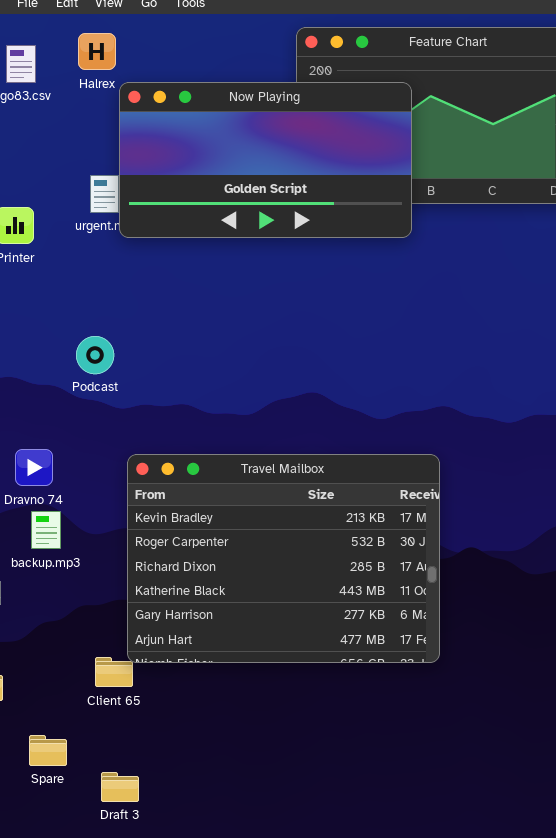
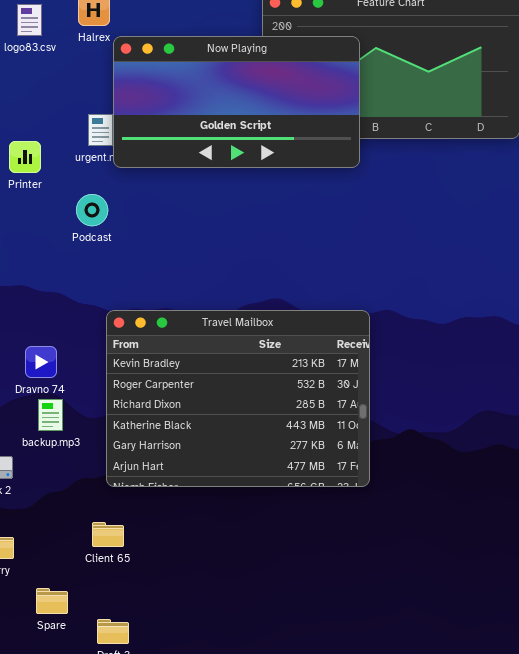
Podcast: [76,336,114,374] -> [76,194,108,226], moved
Travel Mailbox: [127,454,440,663] -> [106,310,370,487], moved

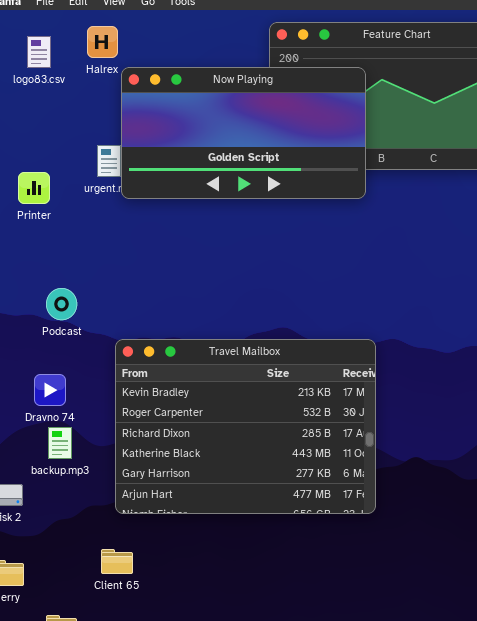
Podcast: [76,194,108,226] -> [46,288,77,320], moved

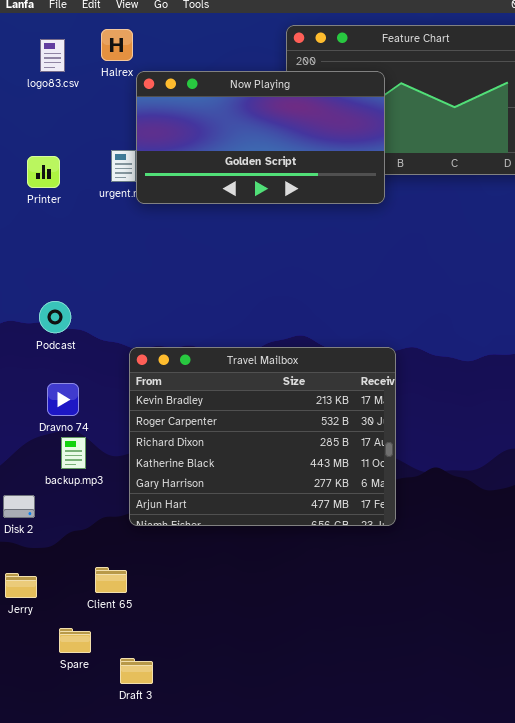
Printer: [18,172,50,204] -> [27,156,60,188], moved
Podcast: [46,288,77,320] -> [39,301,71,333], moved
Client 65: [101,549,133,574] -> [95,567,127,593], moved

